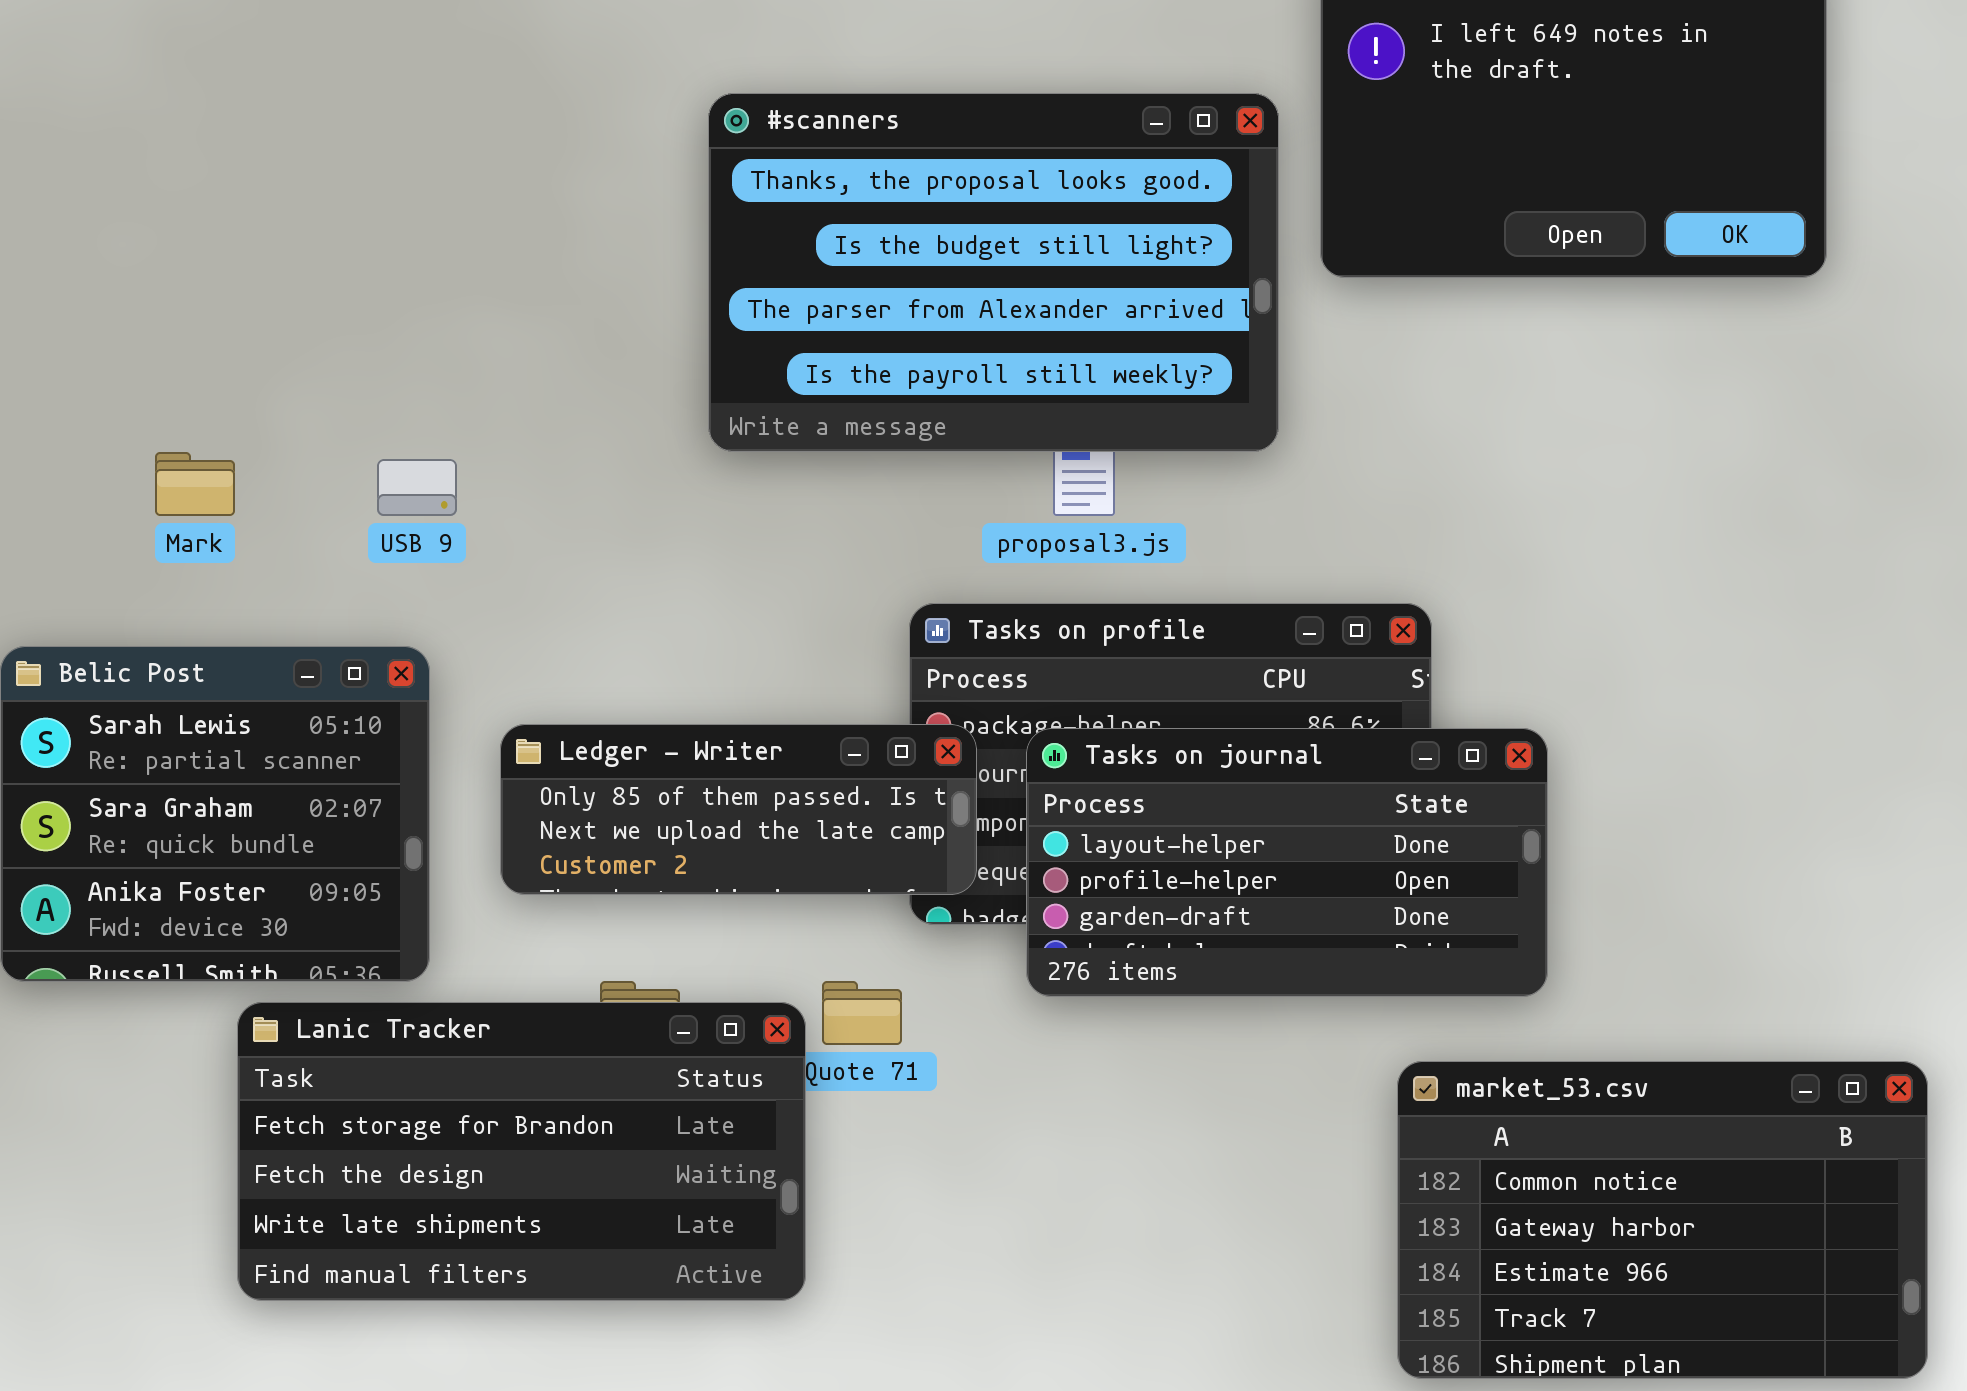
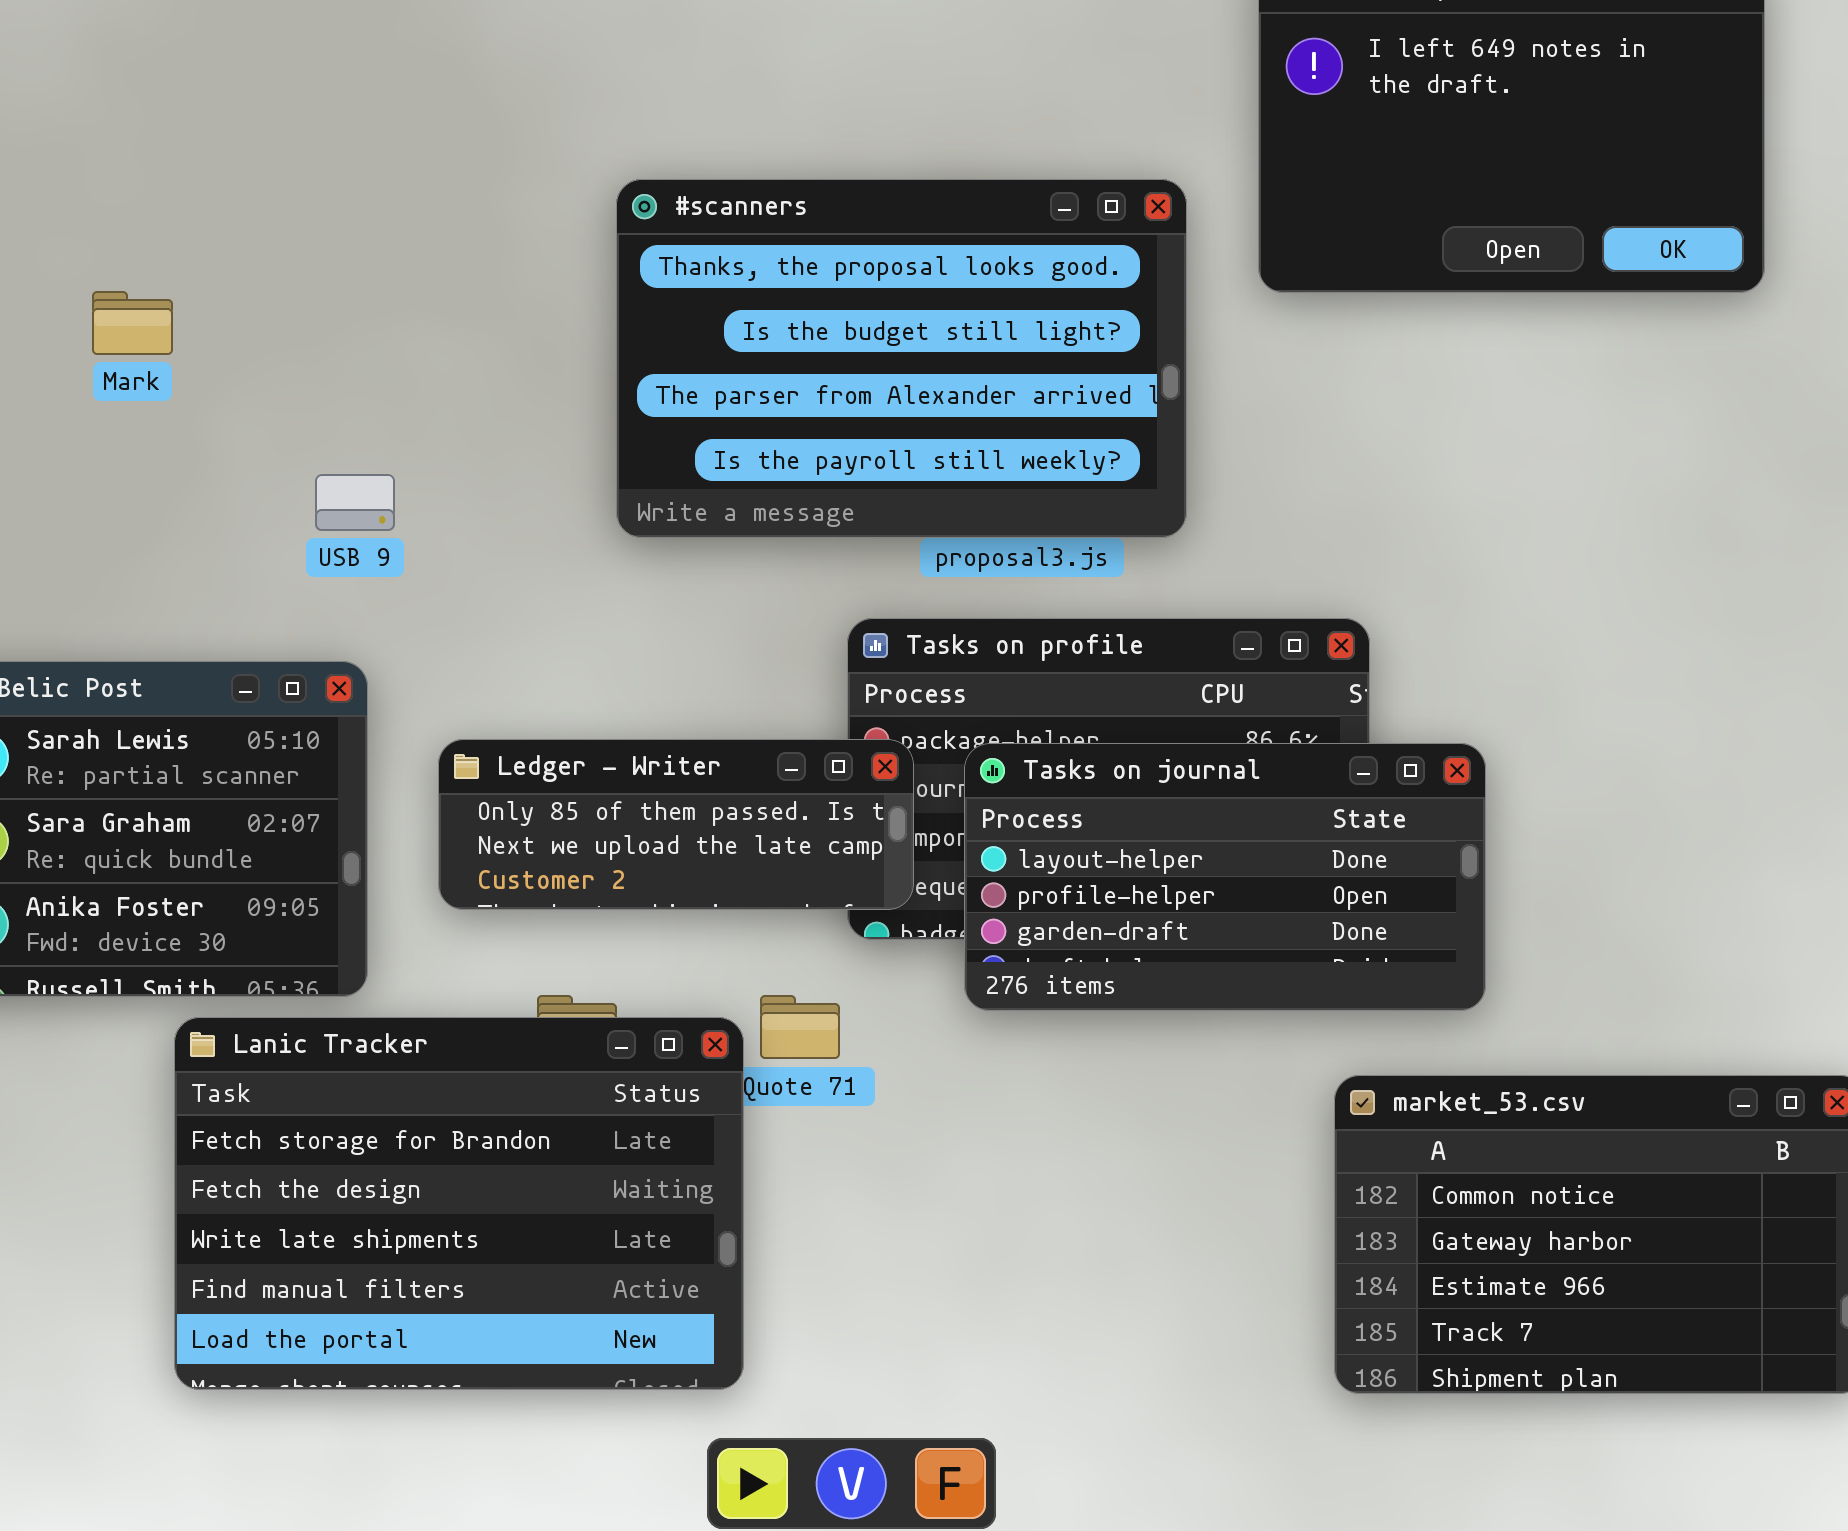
#scanners: [708,93,1279,452] -> [616,179,1187,538], moved
Mark: [155,452,235,516] -> [92,291,173,355], moved
Lanic Tracker: [237,1002,806,1301] -> [174,1017,744,1390], resized

